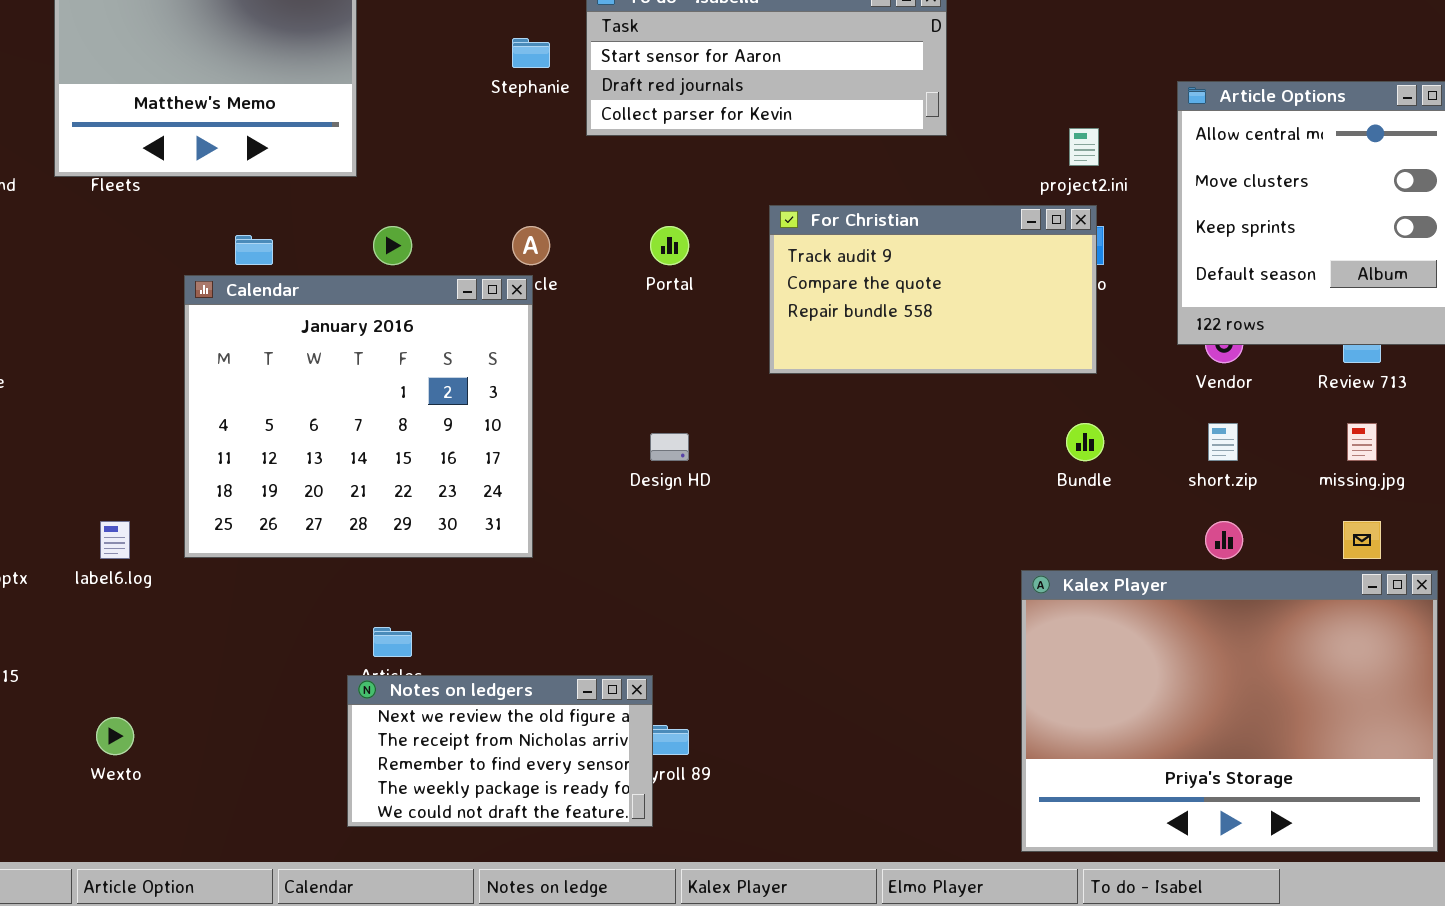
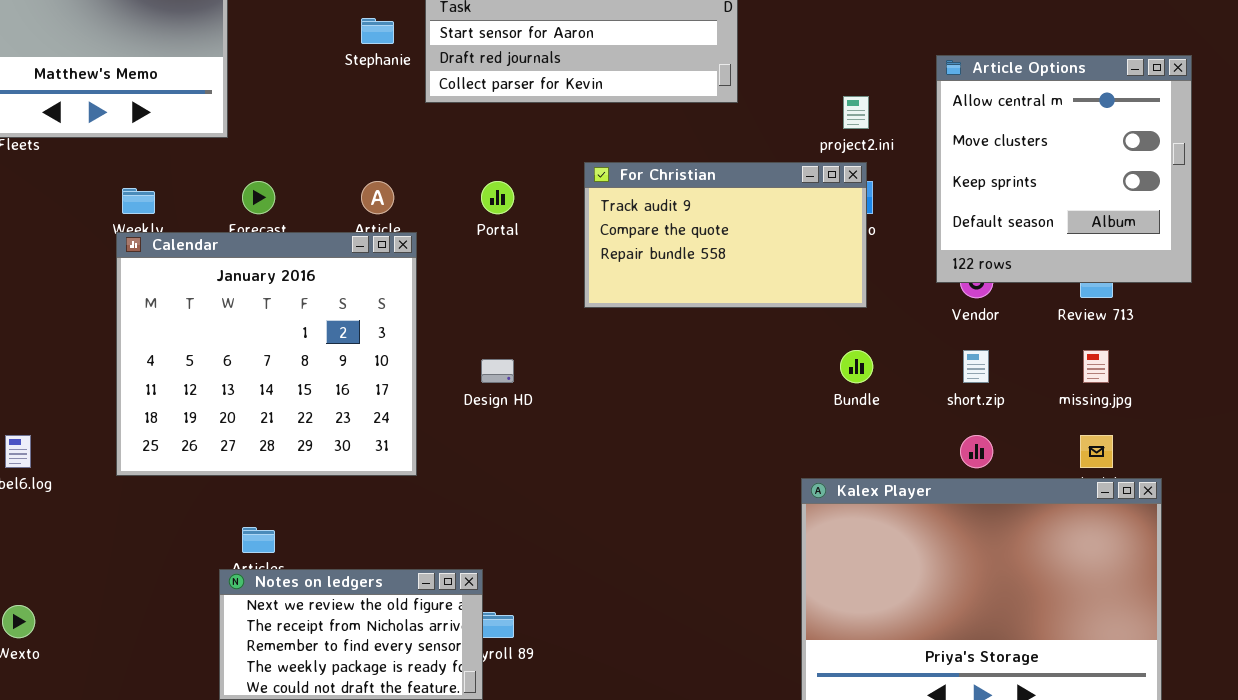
Calendar: [184,275,533,558] -> [116,232,417,476], moved

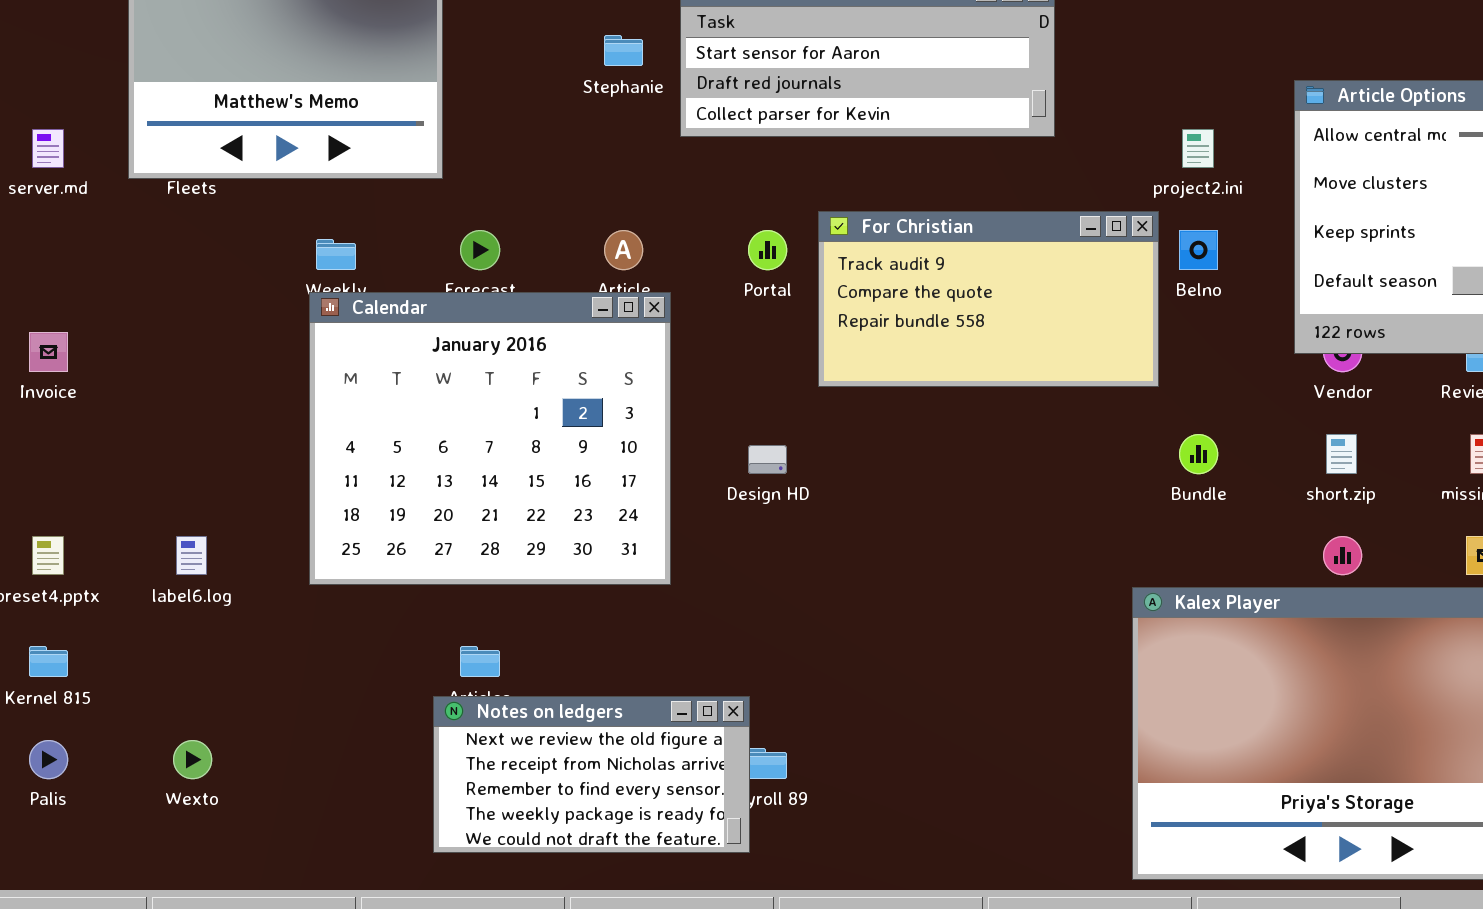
For Christian: [584,162,867,308] -> [818,211,1159,387], moved

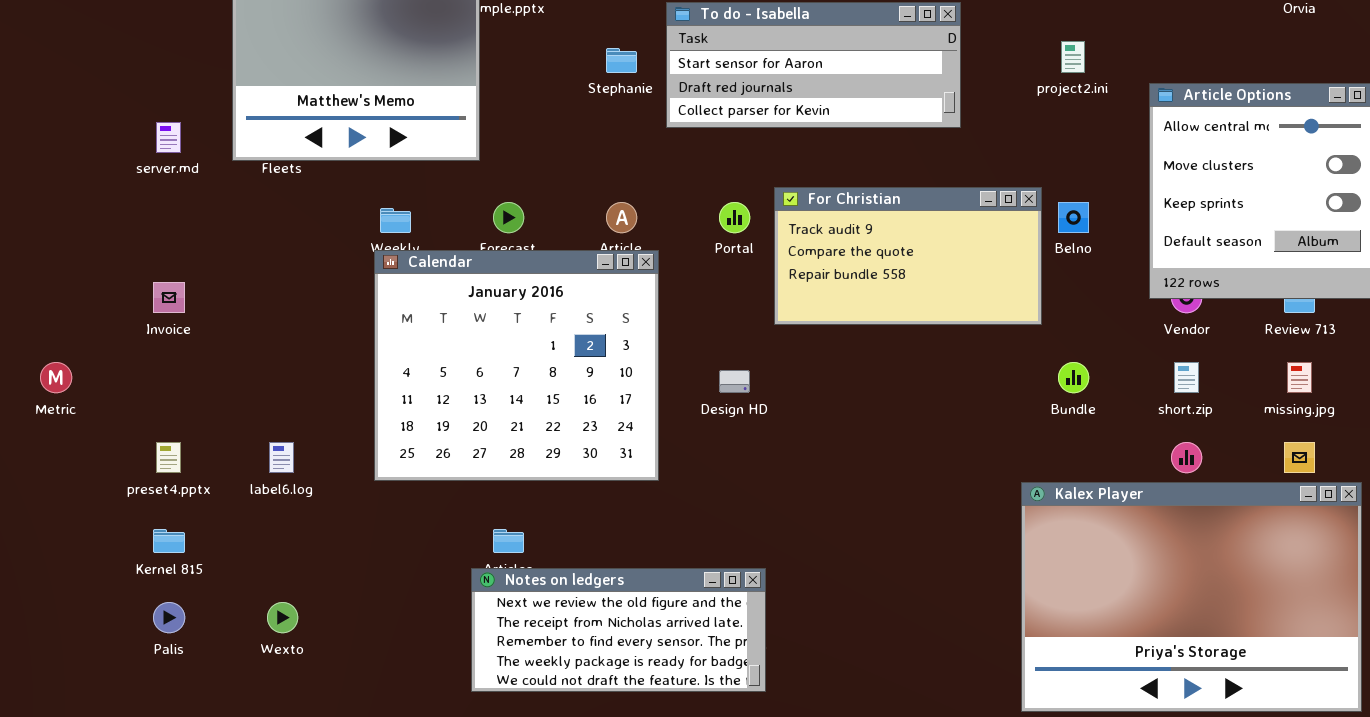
project2.ini: [1182,129,1214,168] -> [1061,41,1085,73], moved
Notes on ledgers: [433,696,750,853] -> [471,568,766,692], resized

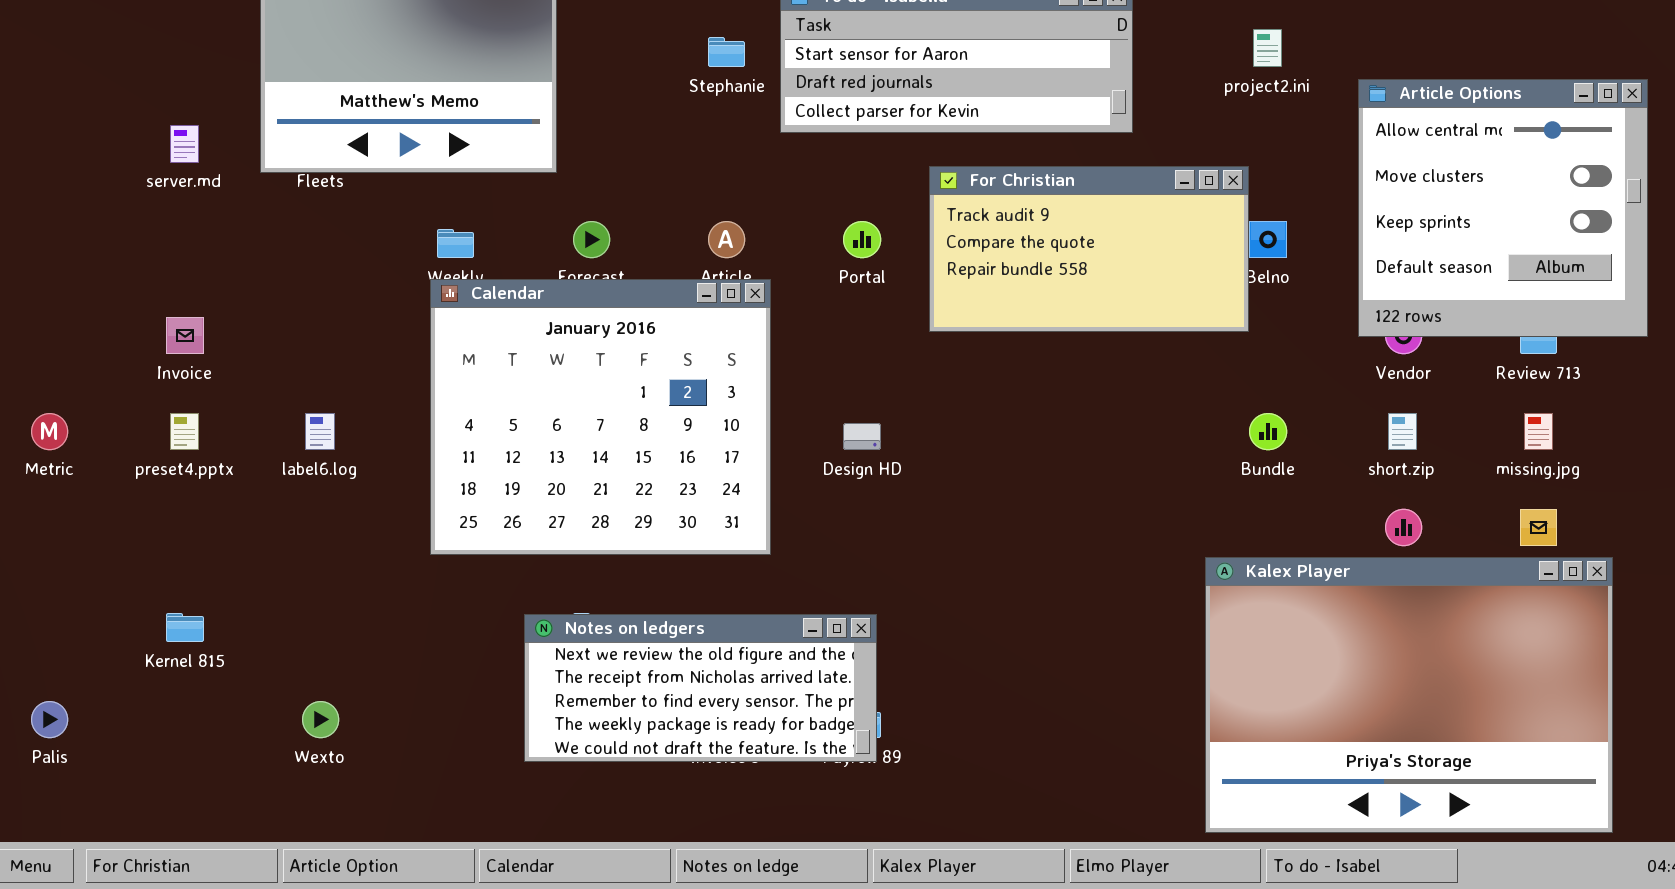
For Christian: [774,187,1042,325] -> [929,166,1249,332], moved
preset4.pptx: [156,442,181,473] -> [170,413,199,450], moved
label6.log: [269,442,294,473] -> [305,413,335,450], moved
Notes on ledgers: [471,568,766,692] -> [524,614,877,762], moved
Palis: [153,602,185,633] -> [31,701,68,738], moved

